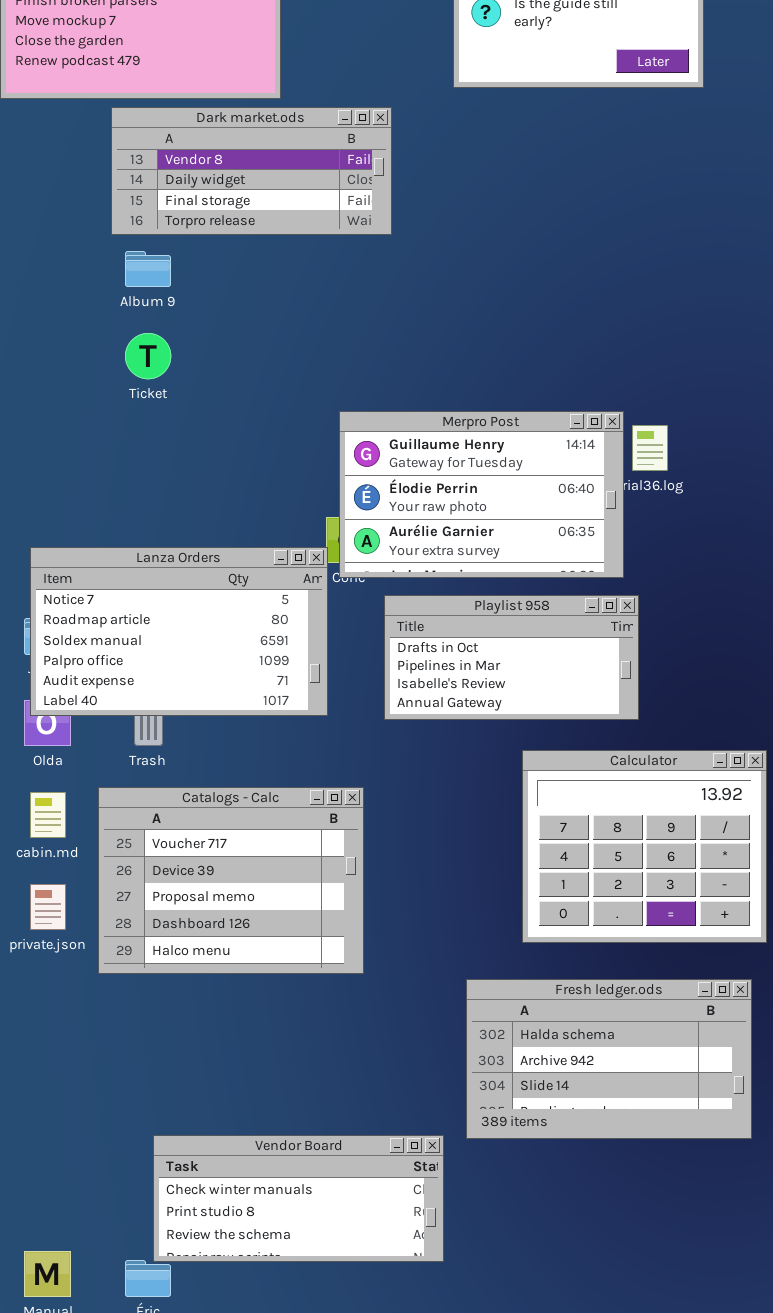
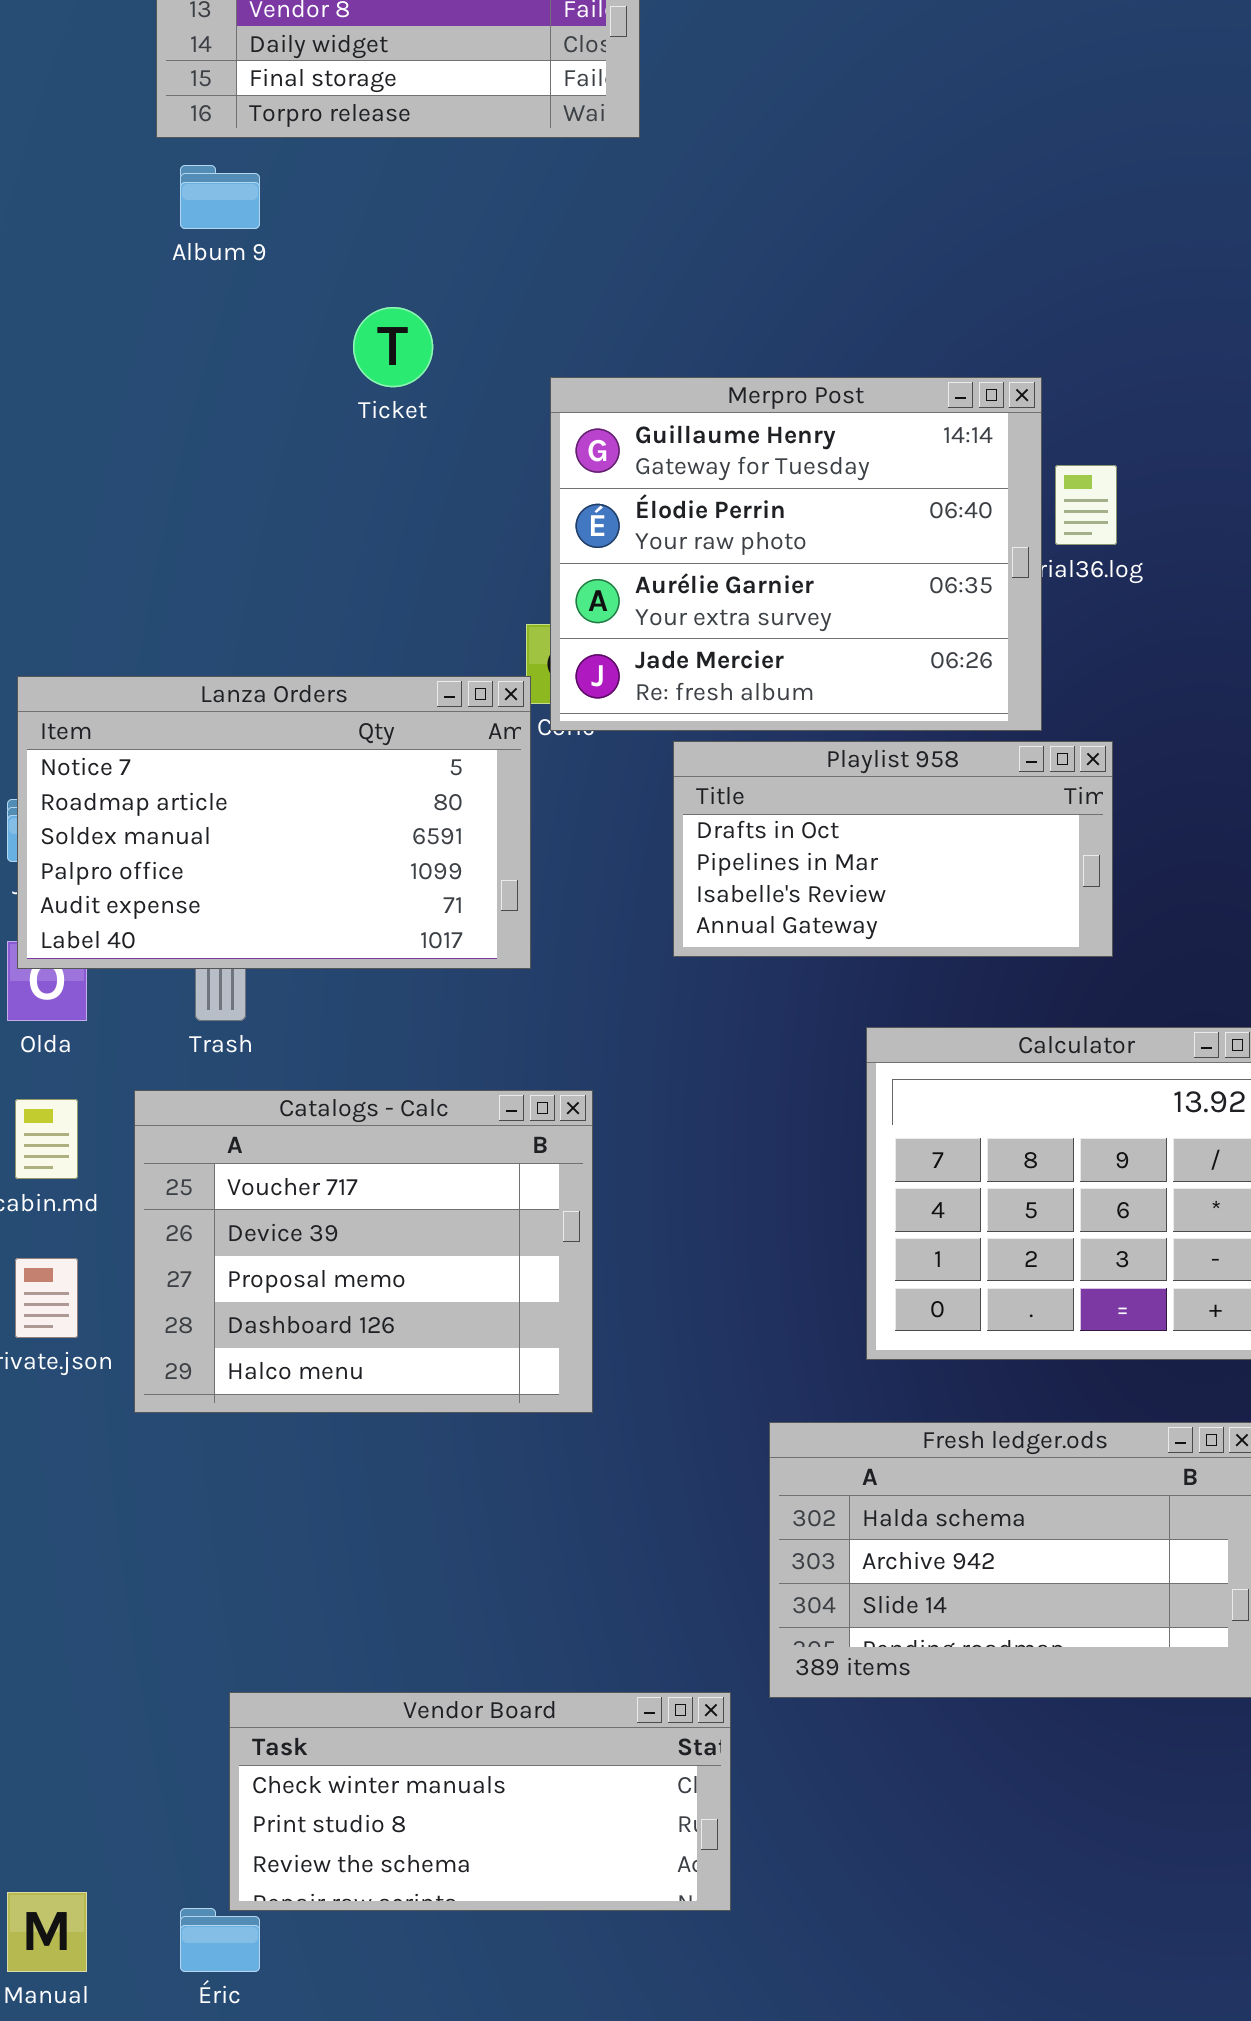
Ticket: [125,333,171,379] -> [353,307,433,387], moved
Merpro Post: [339,411,624,578] -> [550,377,1042,731], resized
Playlist 958: [384,595,639,720] -> [673,741,1113,957], moved

